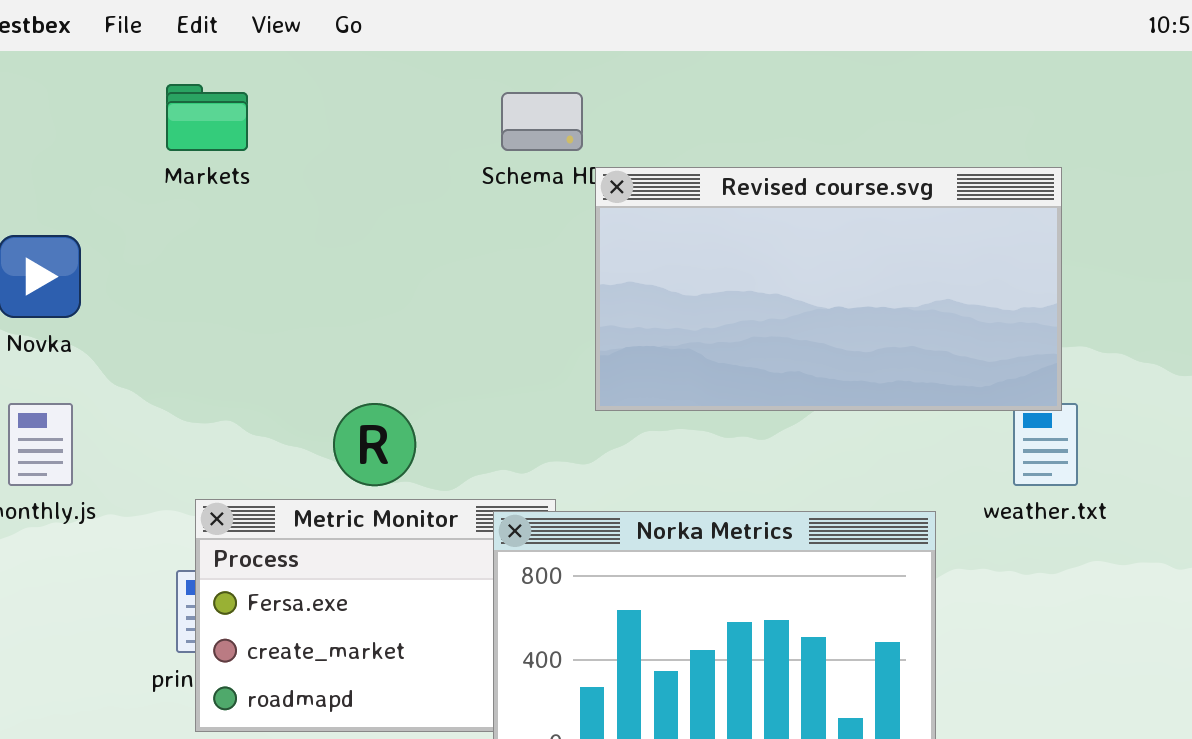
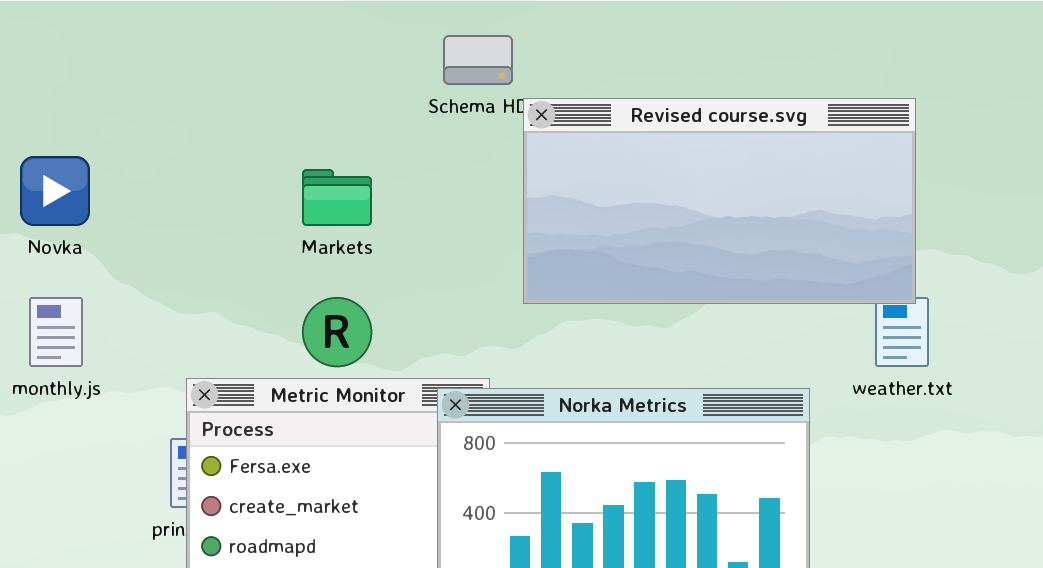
Markets: [166,84,248,151] -> [302,169,372,226], moved

